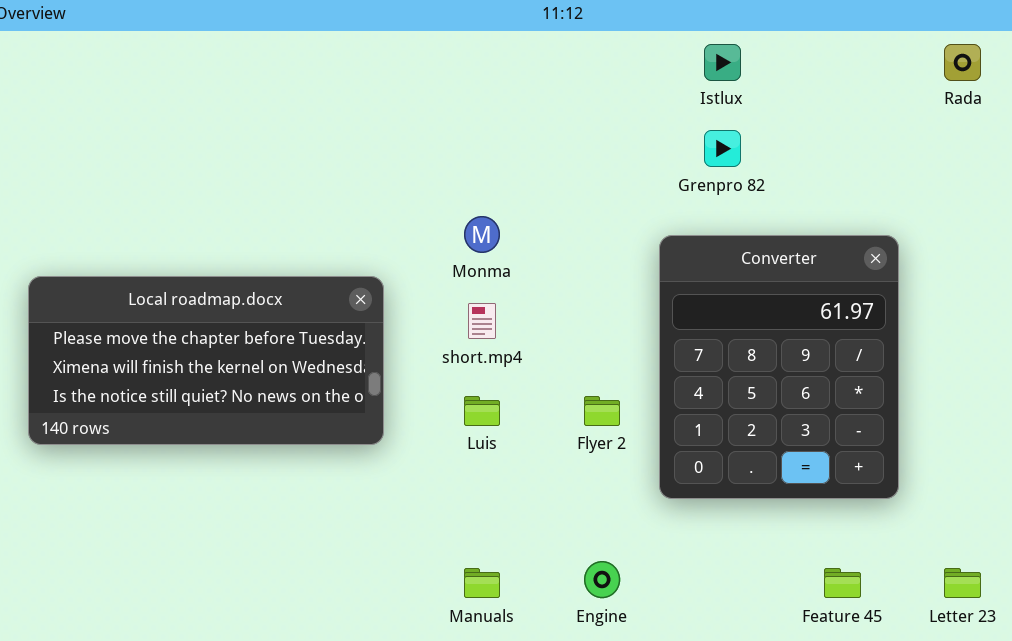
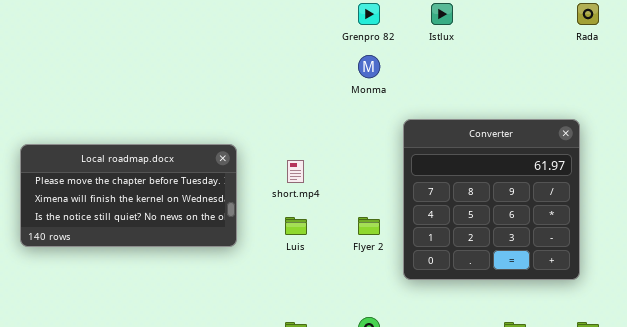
Grenpro 82: [704,130,741,167] -> [358,3,380,25], moved
Monma: [464,216,500,253] -> [358,55,380,78], moved
Converter: [659,235,899,499] -> [403,119,580,280], resized

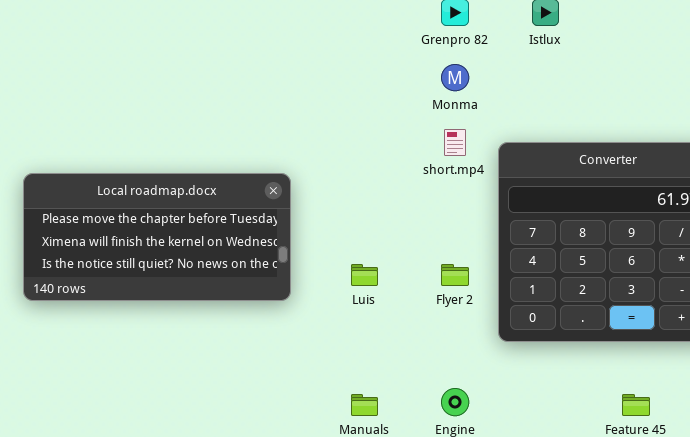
short.mp4: [287,160,304,183] -> [444,129,466,156], moved

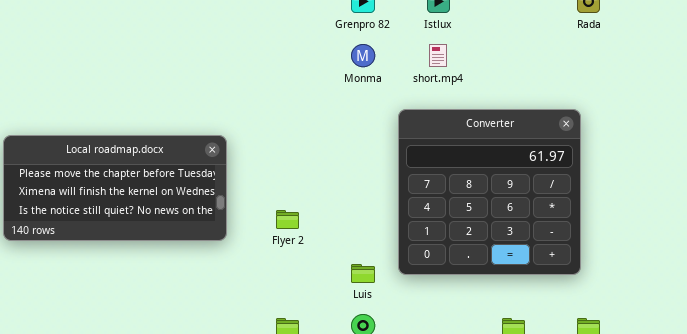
short.mp4: [444,129,466,156] -> [429,44,447,67], moved
Luis: [351,264,378,286] -> [351,264,375,283], moved
Flyer 2: [441,264,469,286] -> [276,210,299,229], moved

